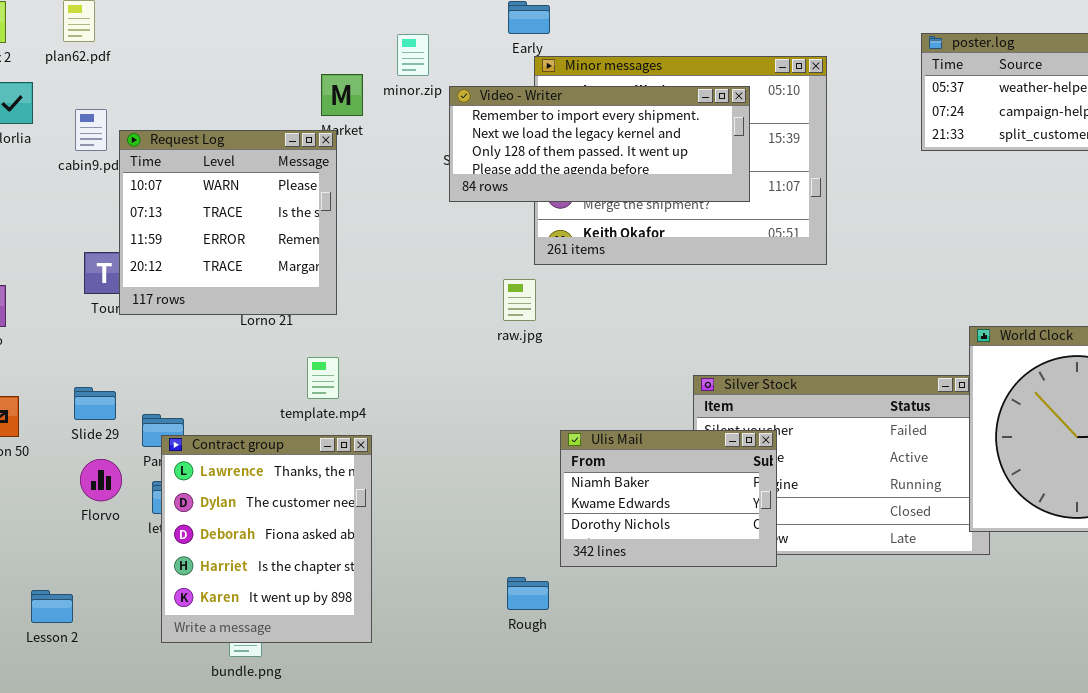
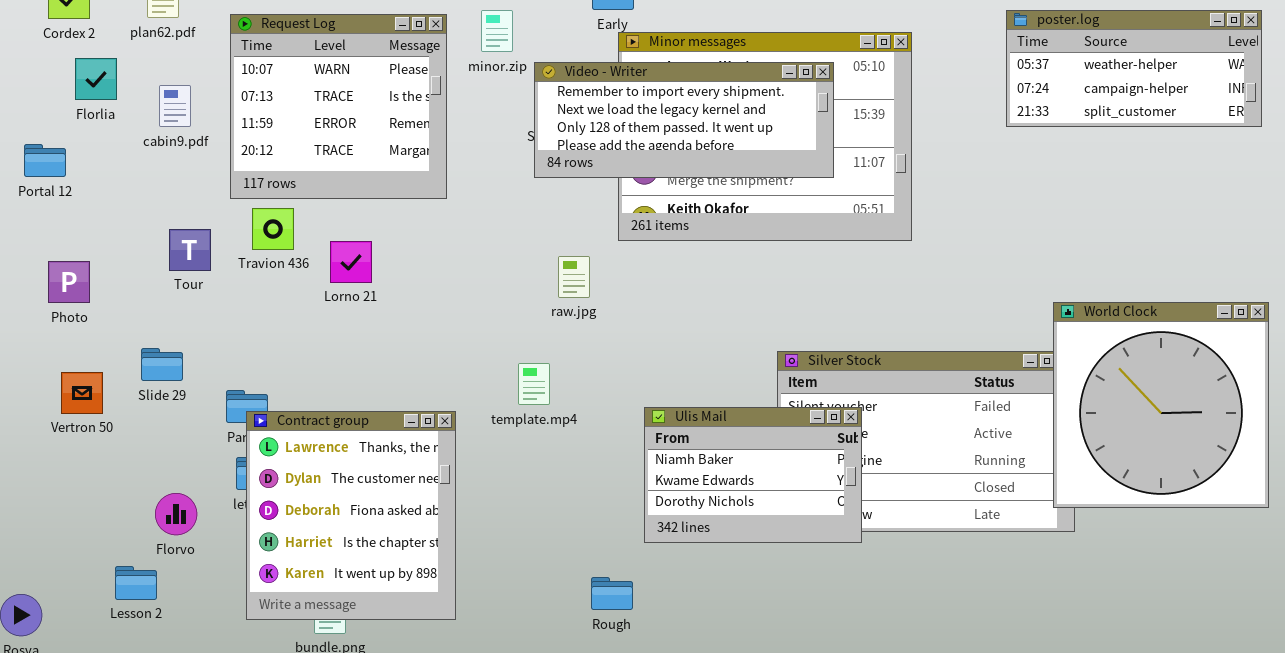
Request Log: [119,130,337,315] -> [230,14,447,199], moved
raw.jpg: [503,279,536,321] -> [558,256,590,298], moved
template.mp4: [307,357,339,399] -> [518,363,550,405], moved
Slide 29: [74,387,116,420] -> [141,348,183,381], moved
Florvo: [80,459,122,501] -> [155,493,197,535], moved
Rough: [507,577,549,610] -> [591,577,633,610], moved

